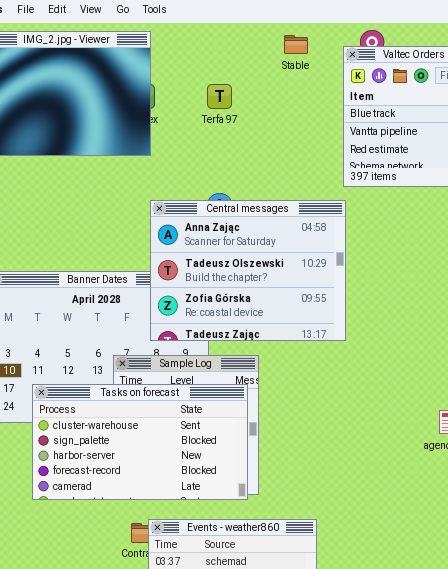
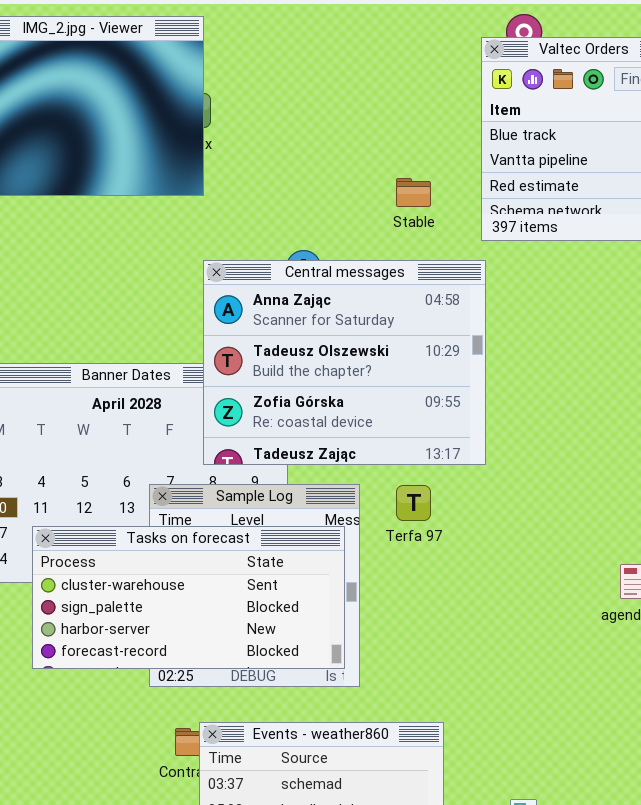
Stable: [284,35,308,54] -> [396,178,431,207], moved
Terfa 97: [207,84,232,109] -> [396,485,431,521], moved
Tasks on forecast: [32,384,248,500] -> [32,526,345,669], resized

